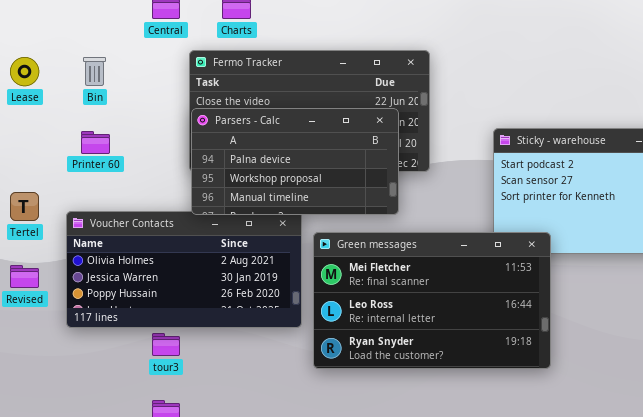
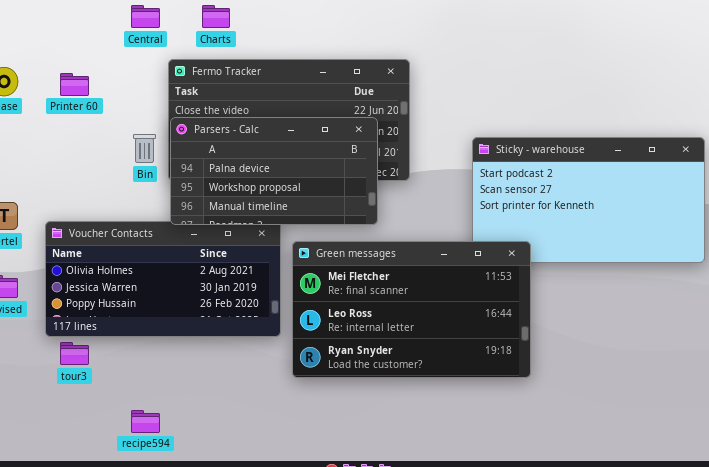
Bin: [83,57,106,86] -> [133,134,156,163], moved
Printer 60: [81,131,110,154] -> [60,73,89,96], moved
tour3: [152,333,180,356] -> [60,342,89,365], moved

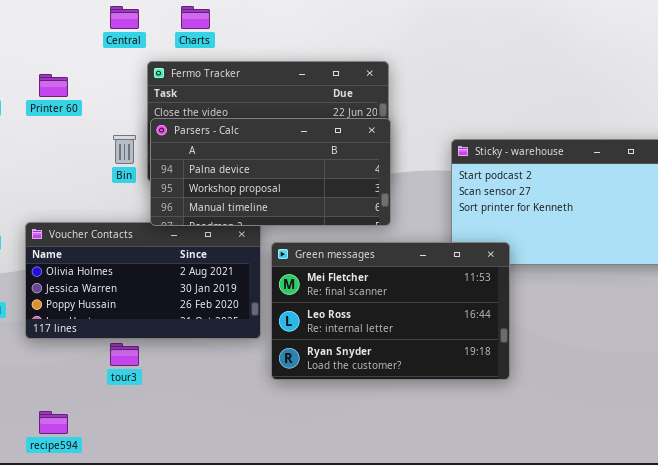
Parsers - Calc: [170,117,378,225] -> [150,118,391,226], resized
tour3: [60,342,89,365] -> [110,343,139,366], moved
recipe594: [131,410,160,433] -> [39,411,68,434], moved

